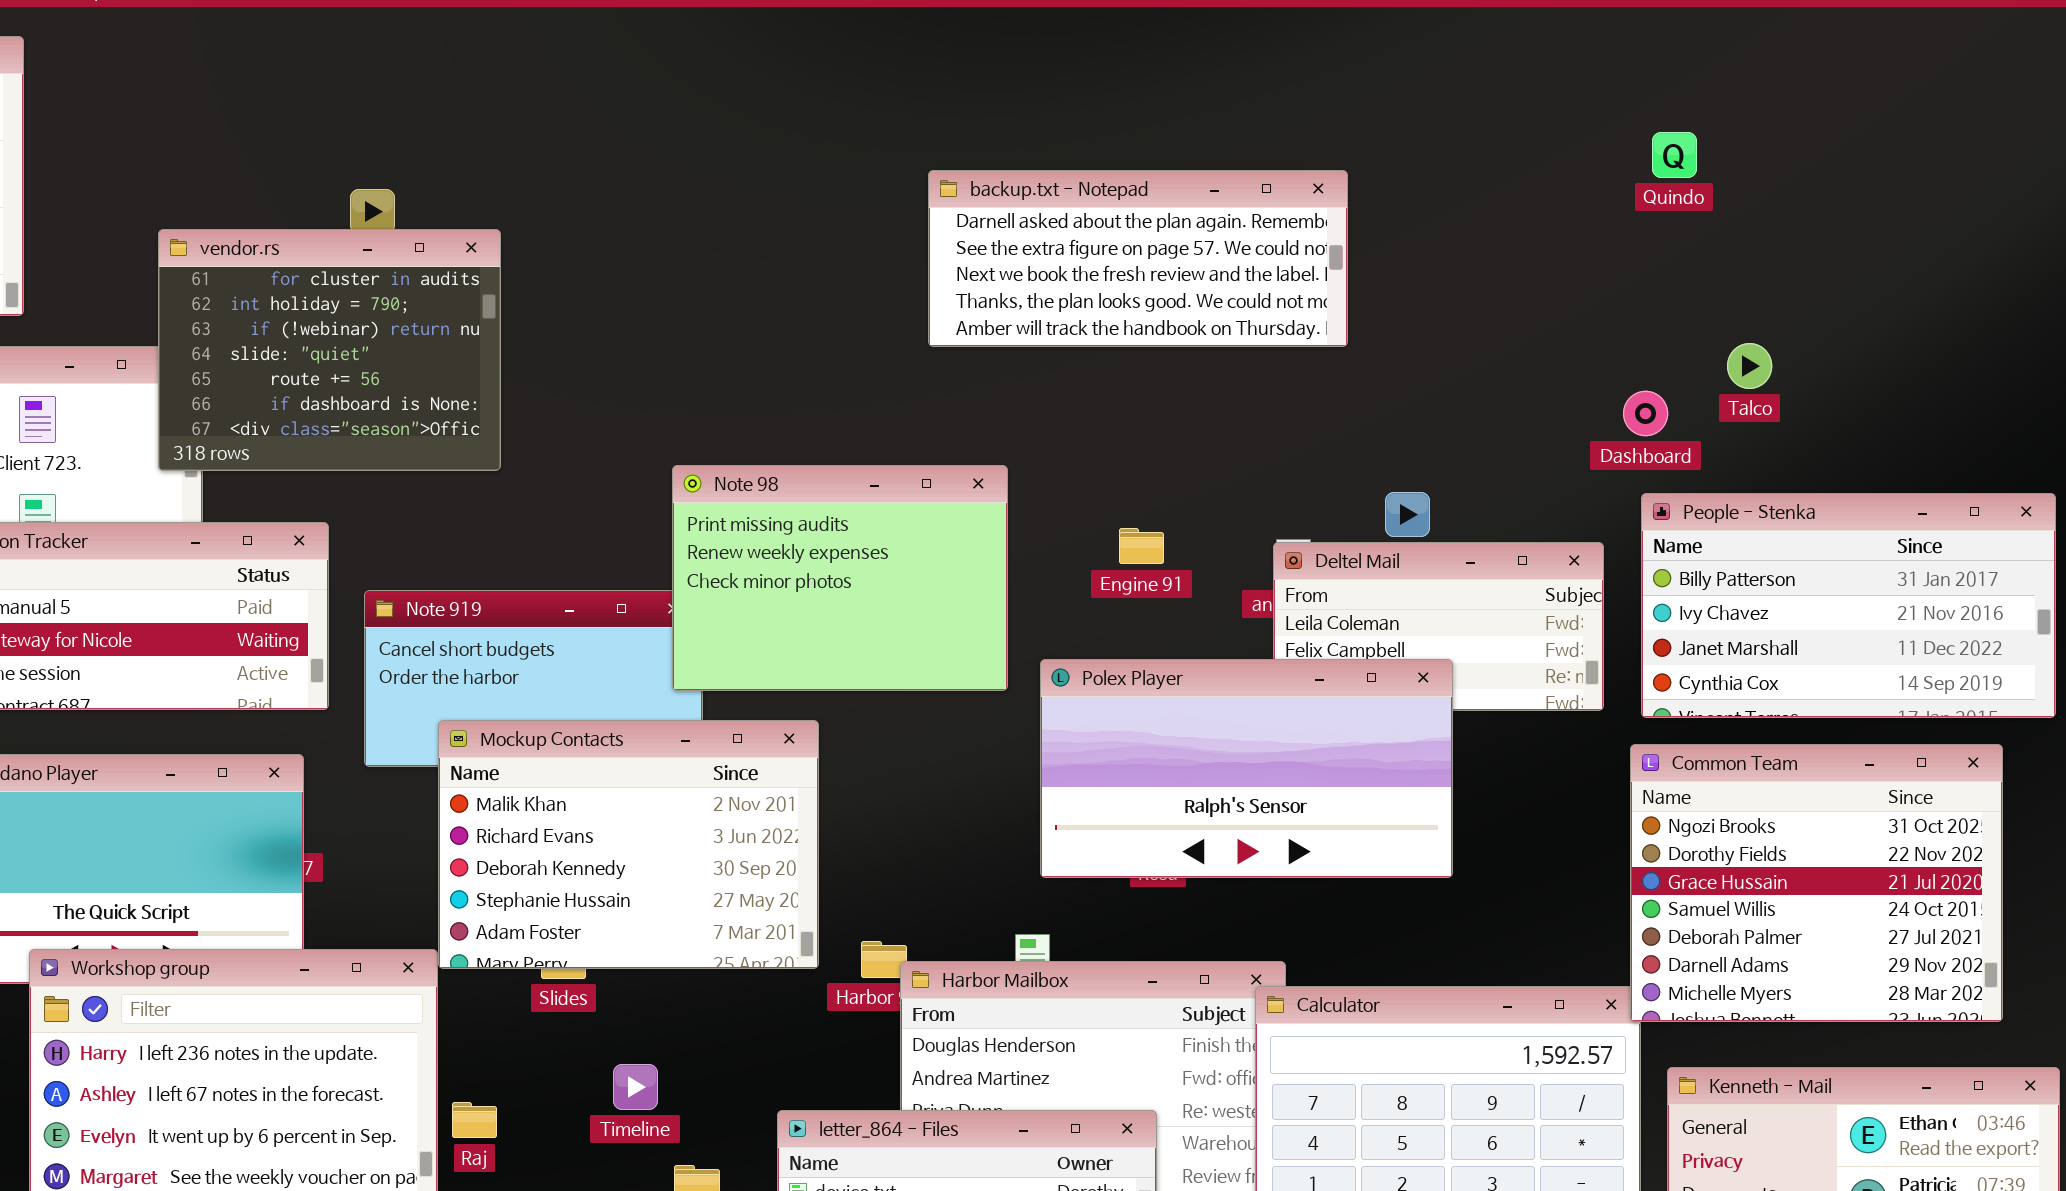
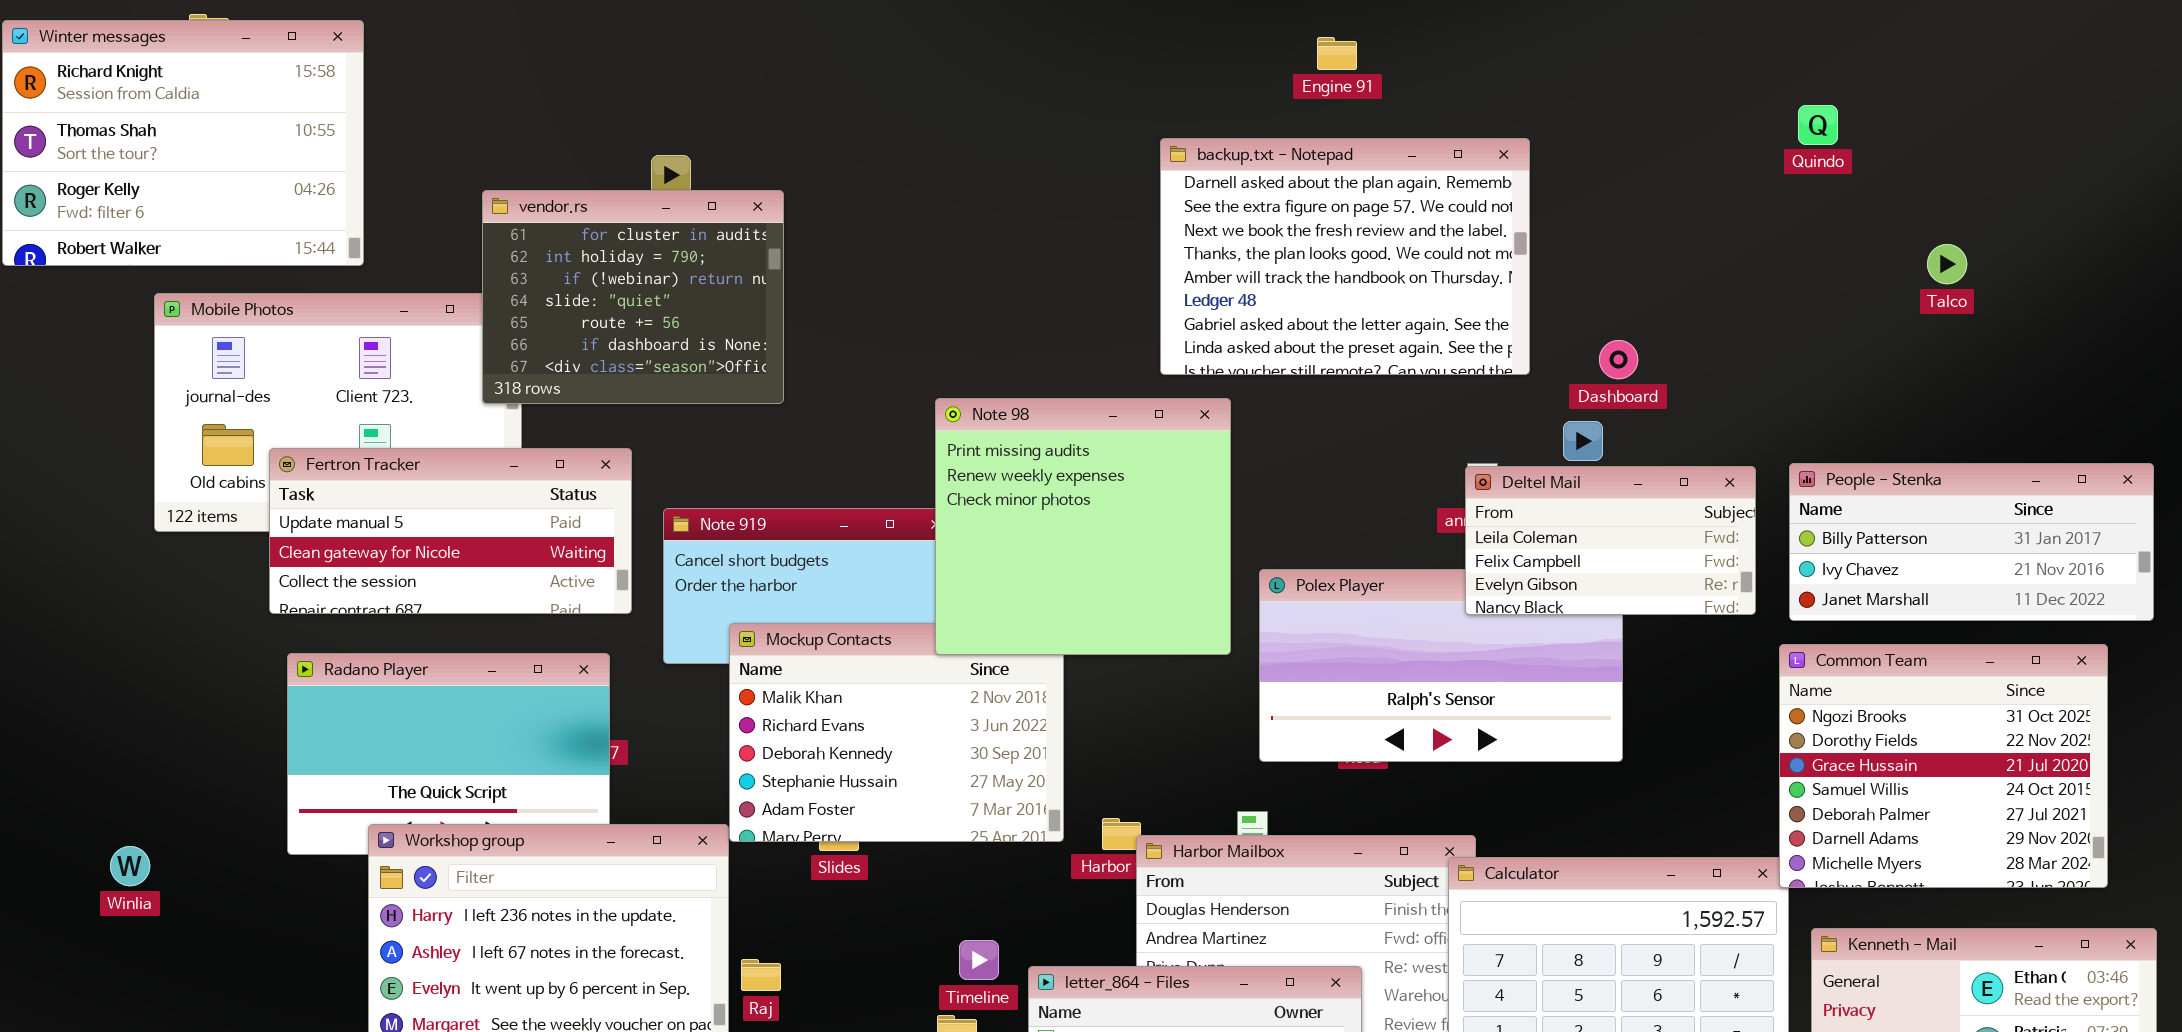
backup.txt - Notepad: [928,170,1348,347] -> [1160,138,1530,375], resized
Talco: [1727,343,1772,389] -> [1927,244,1967,284], moved
Dashboard: [1623,391,1668,436] -> [1599,340,1638,379], moved
Note 98: [672,465,1008,691] -> [935,398,1231,655], resized
People - Stenka: [1641,493,2056,718] -> [1789,463,2154,621], resized
Engine 91: [1119,528,1164,564] -> [1317,37,1357,70], moved
Deltel Mail: [1273,542,1604,711] -> [1465,466,1756,615], raised
Timeline: [613,1064,658,1110] -> [959,940,999,980], moved

